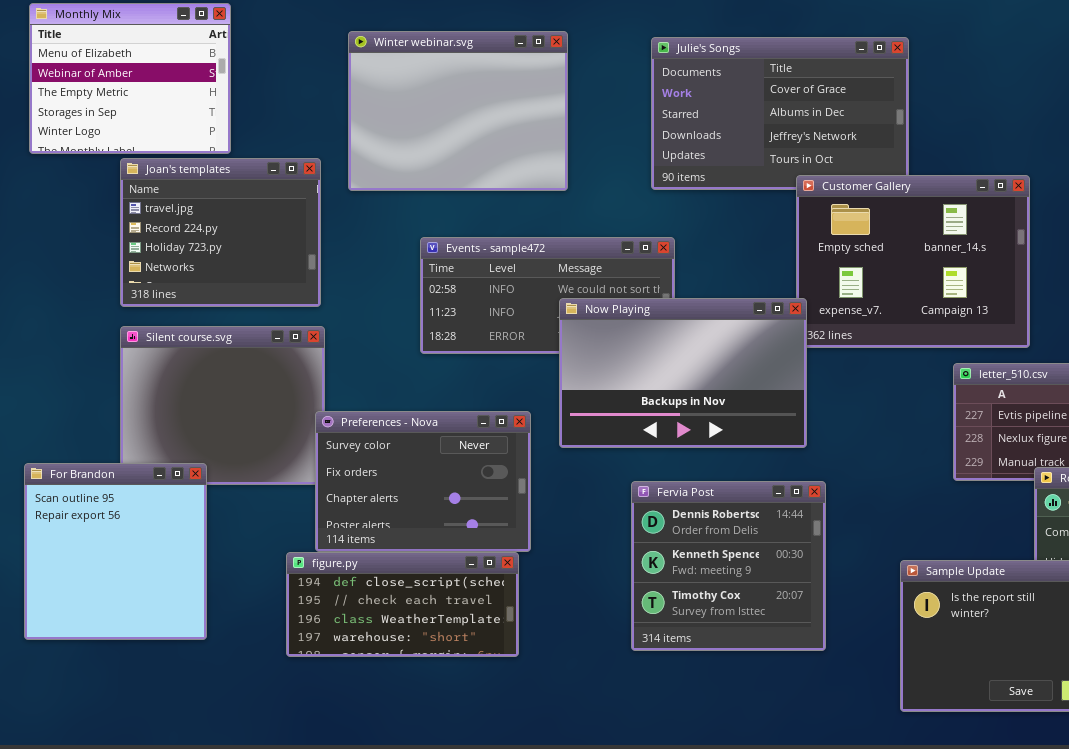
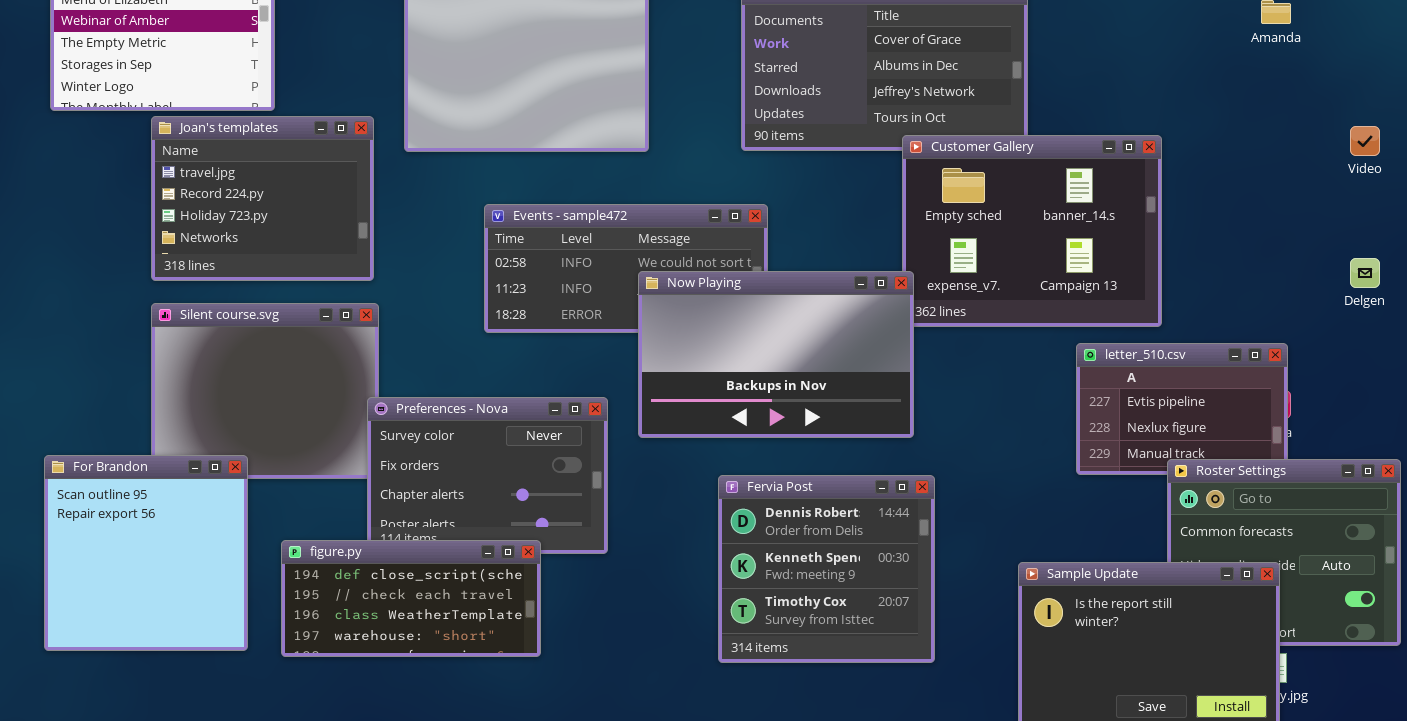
figure.py: [286,552,519,657] -> [281,540,541,657], moved

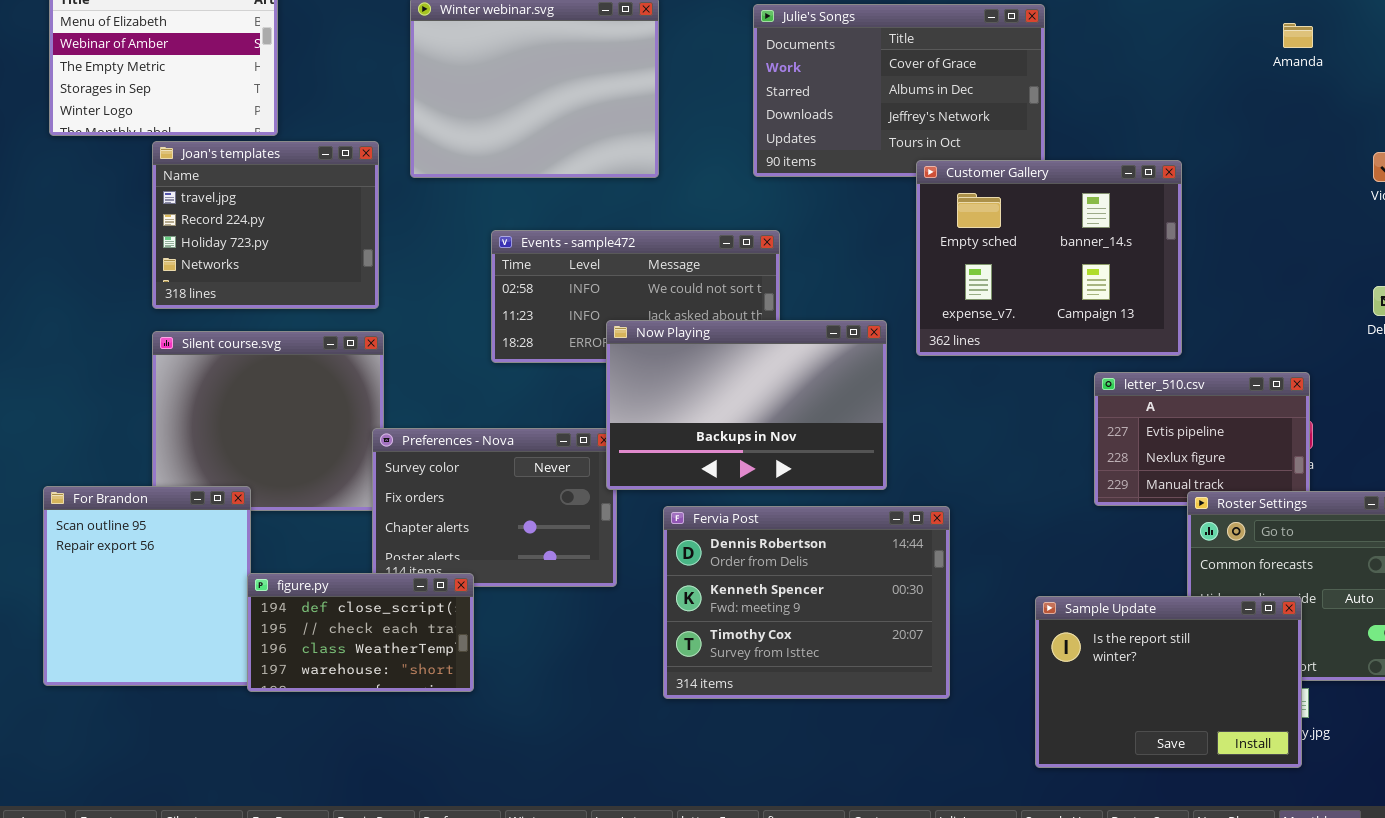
Now Playing: [638,271,914,438] -> [606,320,887,490], moved
Fervia Post: [718,475,935,663] -> [663,506,950,699], resized
figure.py: [281,540,541,657] -> [247,573,474,692], moved, resized

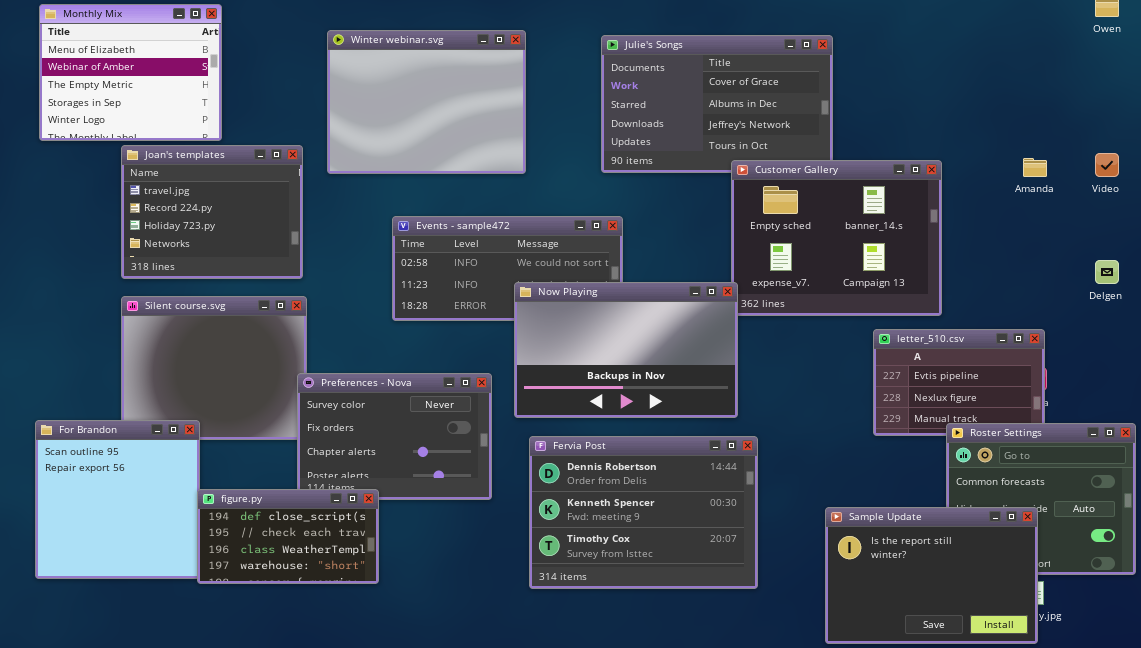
Amanda: [1283,23,1313,48] -> [1023,158,1047,177], moved
Now Playing: [606,320,887,490] -> [514,282,738,418], moved

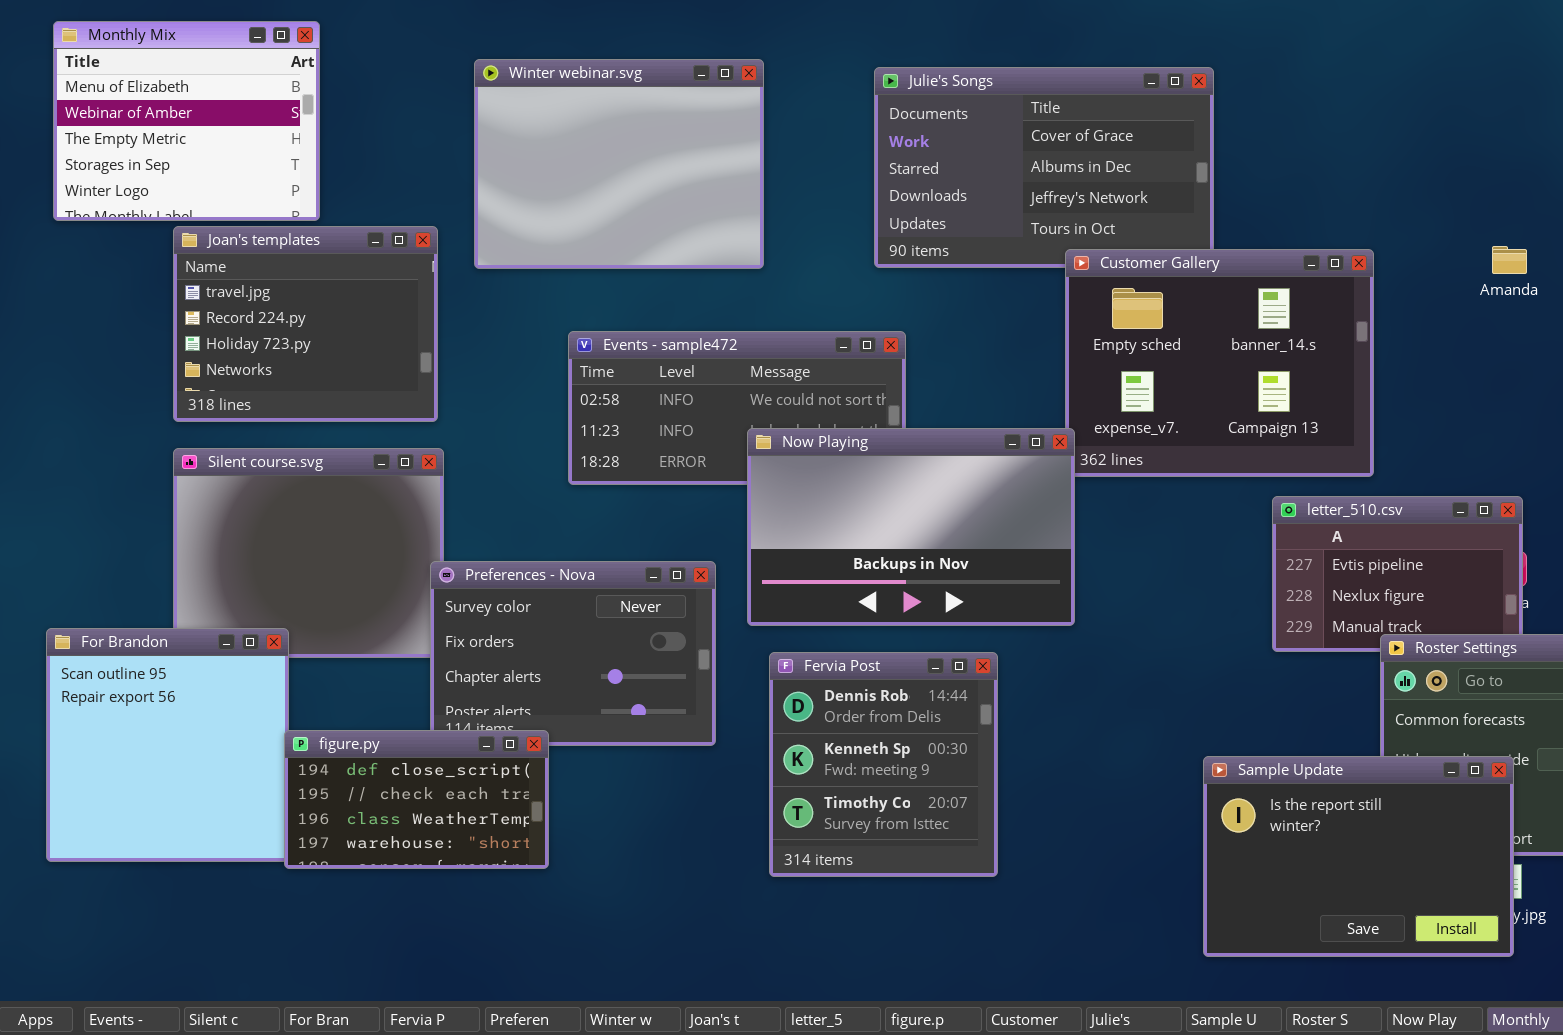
Fervia Post: [529,436,758,589] -> [769,652,998,877], resized

